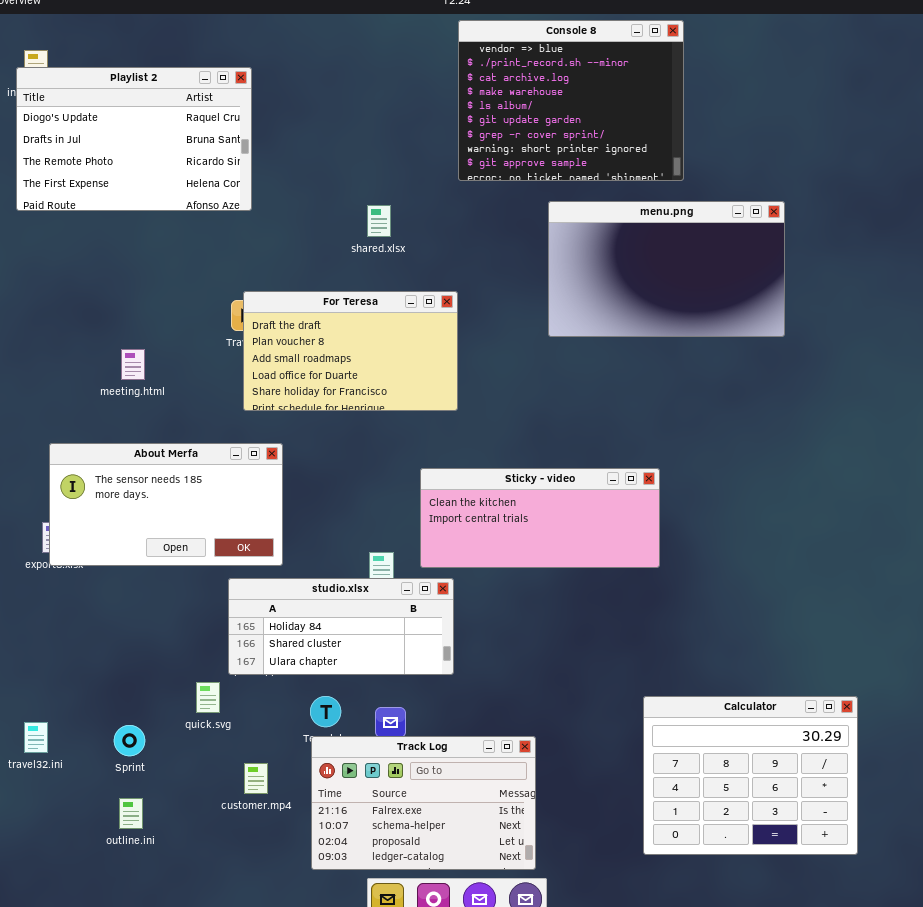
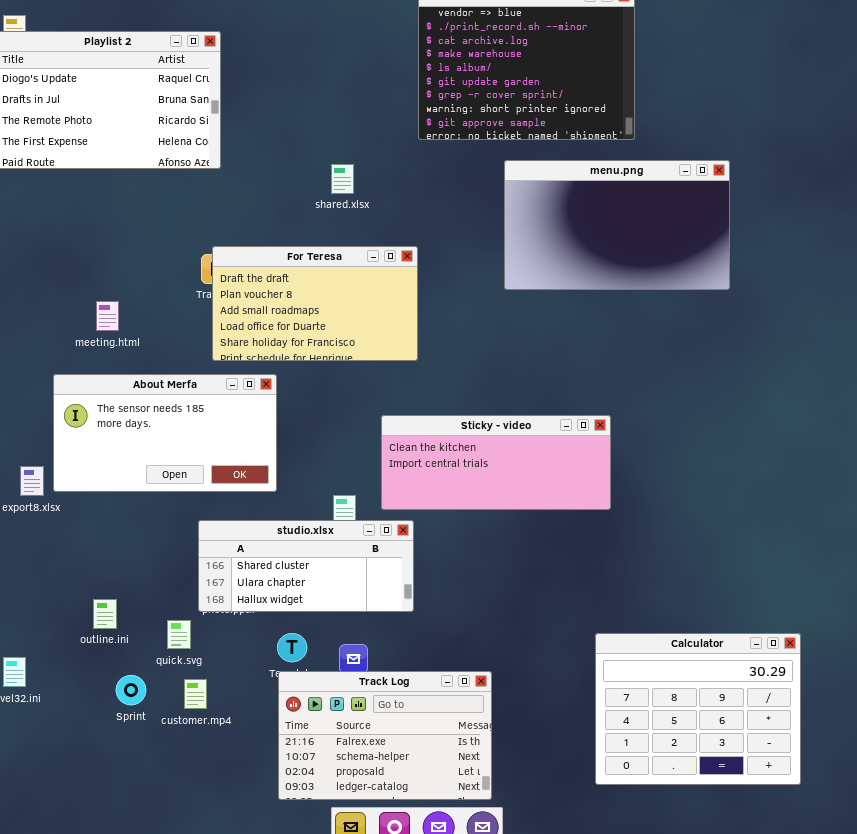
About Merfa: [49,443,283,566] -> [53,374,277,492], moved
studio.xlsx: [228,578,454,675] -> [198,520,414,612], scrolled down 1 row
Sprint: [114,725,145,756] -> [116,675,146,705], moved
customer.mp4: [244,763,268,794] -> [184,679,207,709], moved
outline.ini: [119,798,143,829] -> [93,599,117,629], moved

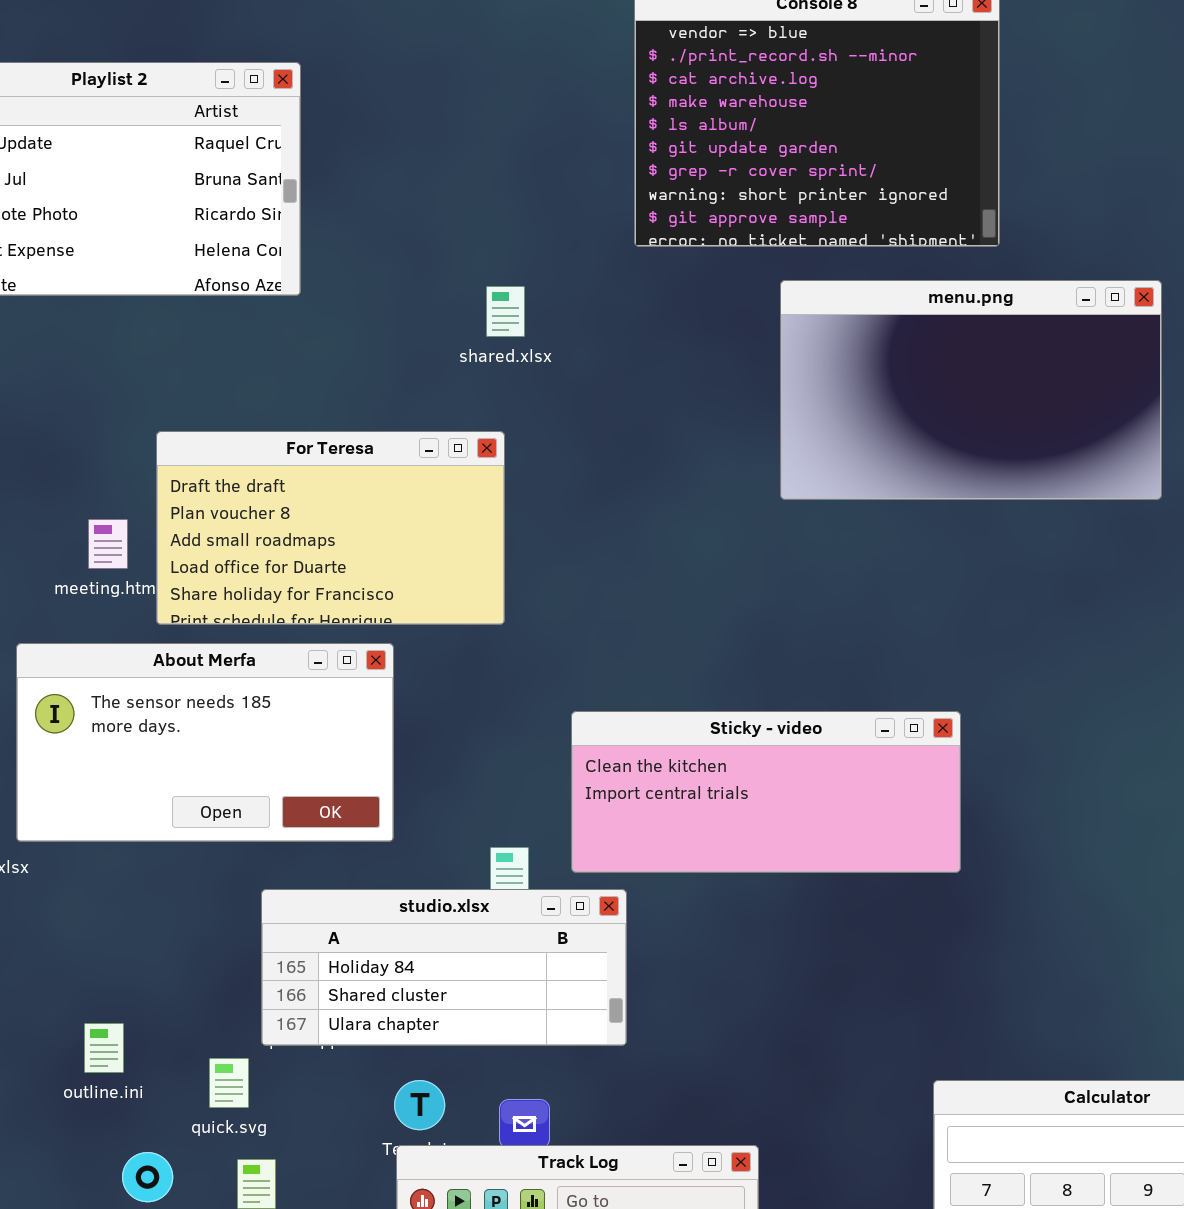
For Teresa: [212,246,418,361] -> [156,431,505,625], moved
studio.xlsx: [198,520,414,612] -> [261,889,627,1046], scrolled up 1 row

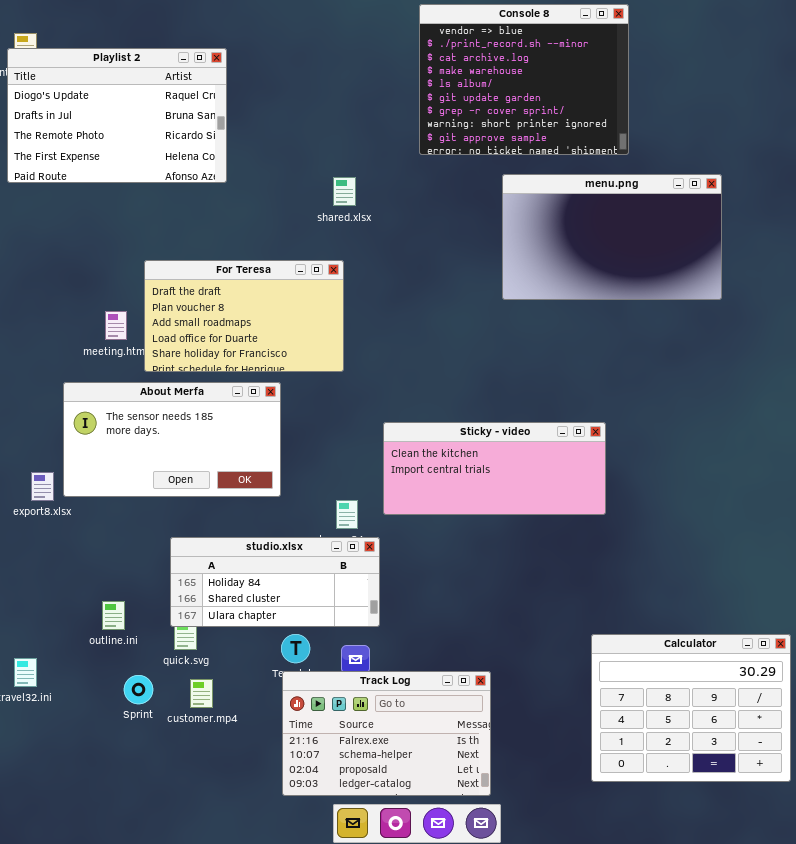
studio.xlsx: [261,889,627,1046] -> [170,537,380,627], moved

